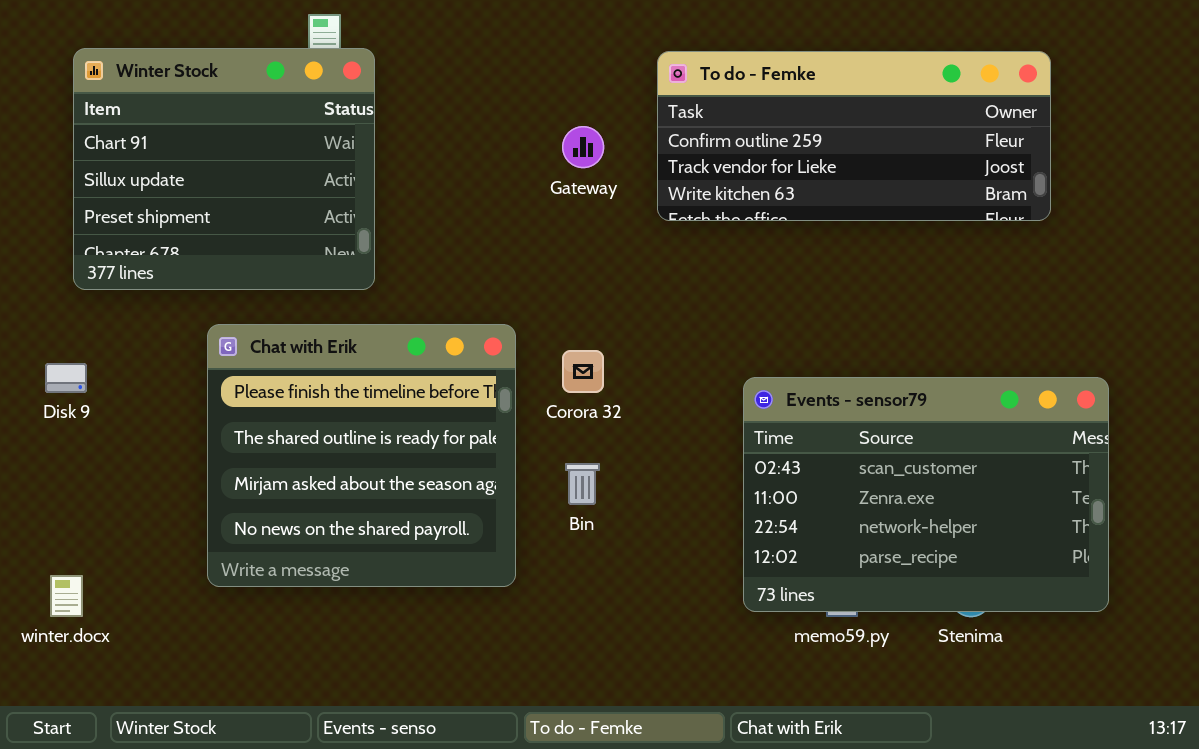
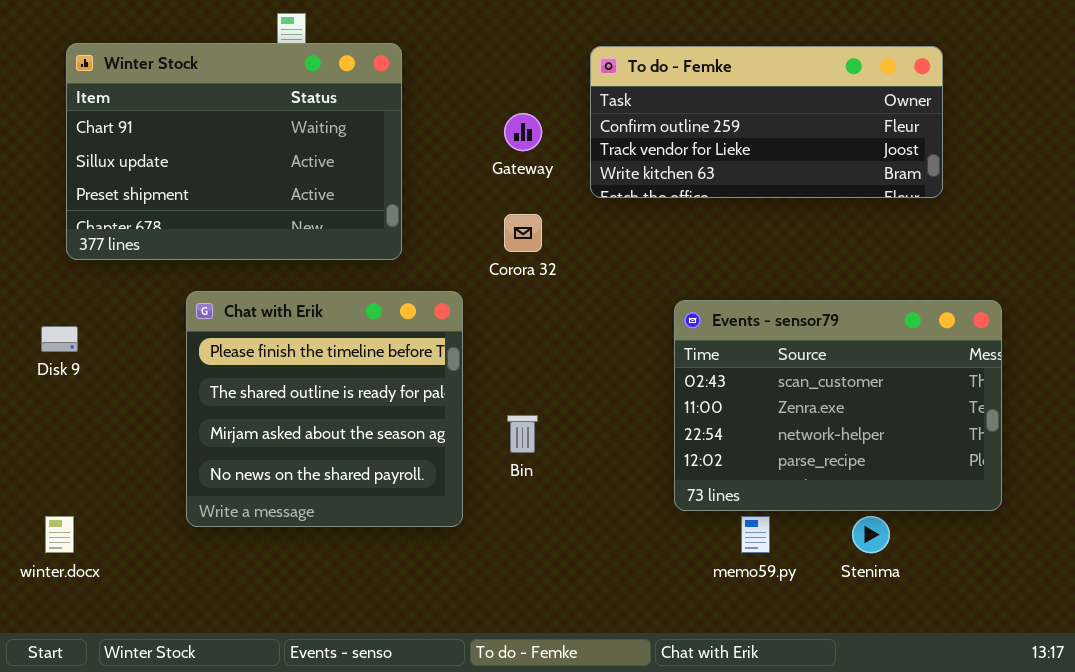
Winter Stock: [73,48,375,290] -> [66,43,402,260], resized
Corora 32: [562,350,604,393] -> [504,214,542,252], moved
Events - sensor79: [743,377,1109,612] -> [674,300,1002,511], moved

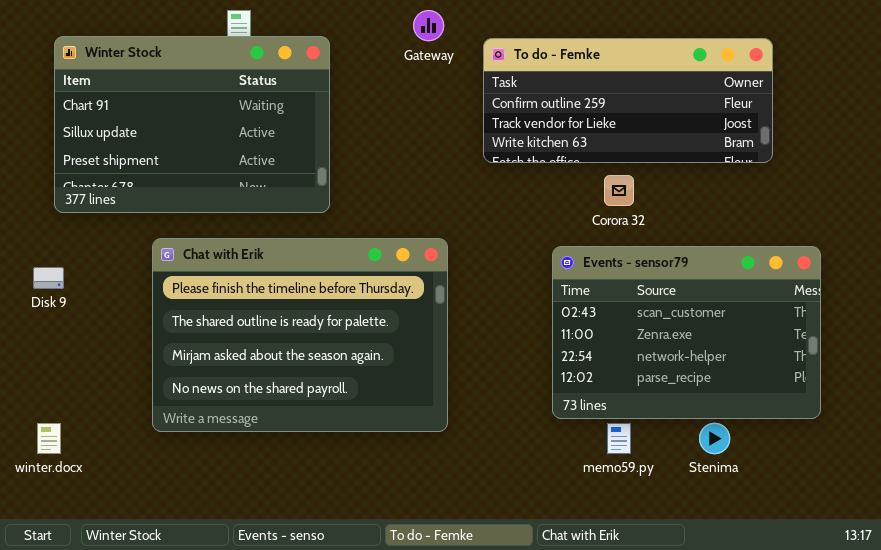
Gateway: [504,113,542,151] -> [413,10,444,41], moved
Corora 32: [504,214,542,252] -> [604,175,634,206], moved
Chat with Erik: [186,291,463,527] -> [152,238,448,432], resized

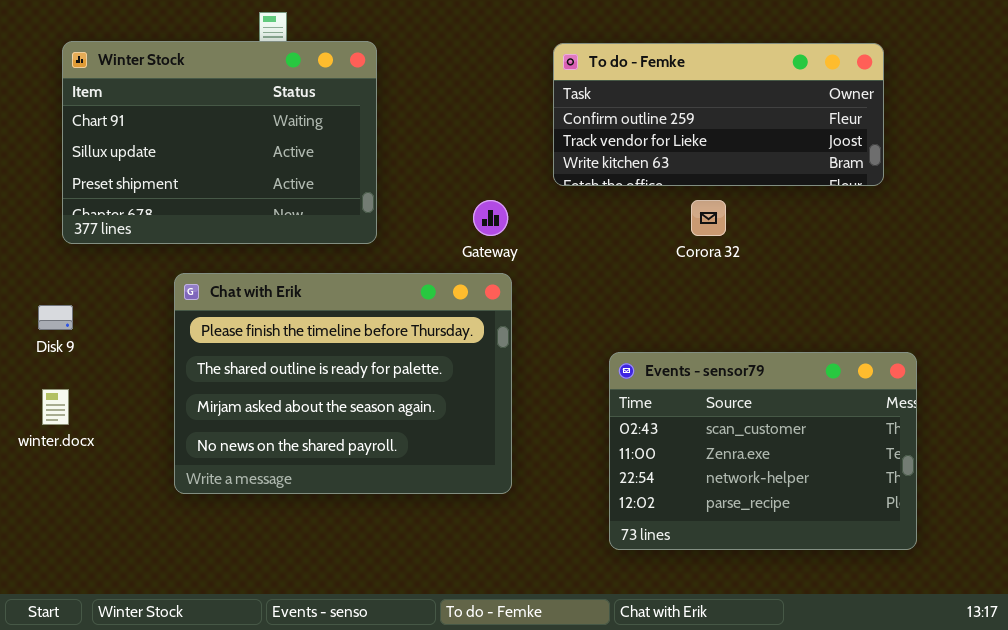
Gateway: [413,10,444,41] -> [473,200,508,236], moved
Events - sensor79: [552,246,821,419] -> [609,352,917,550], moved
winter.docx: [37,423,61,454] -> [42,389,69,425], moved

